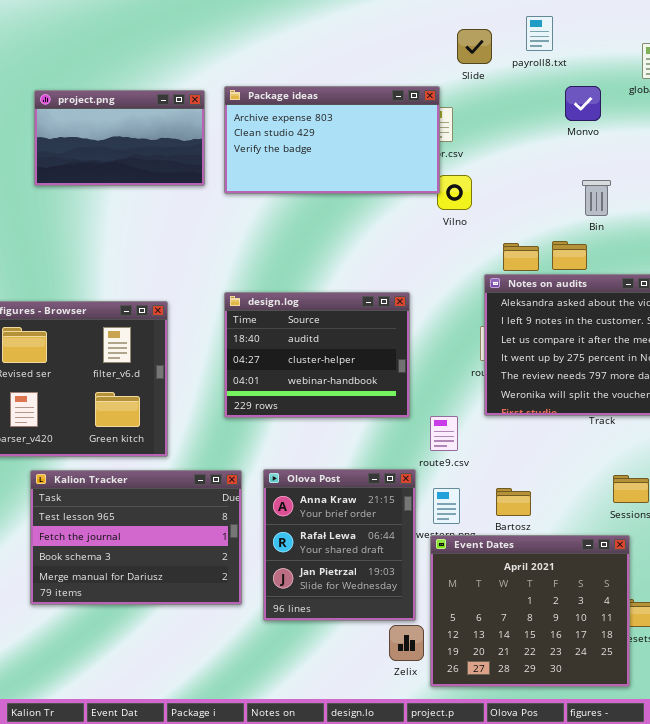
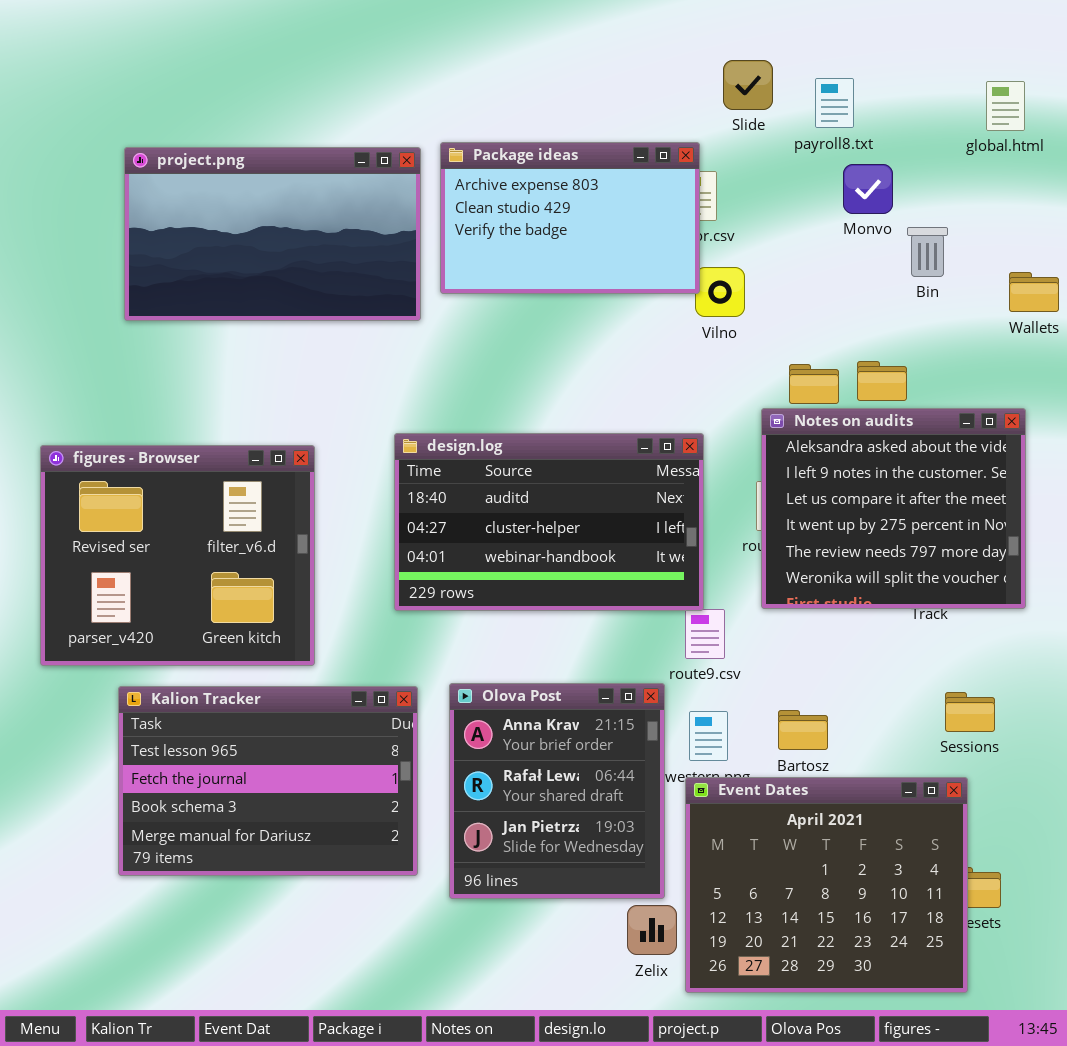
payroll8.txt: [526,16,553,51] -> [815,78,854,128], moved
Monvo: [565,86,601,121] -> [843,164,893,214], moved
Package ideas: [224,86,440,194] -> [440,142,700,294], resized
project.png: [34,90,205,186] -> [124,147,421,321], resized
Bin: [582,180,611,216] -> [907,227,948,277], moved
design.log: [224,292,410,418] -> [394,433,704,611], resized

